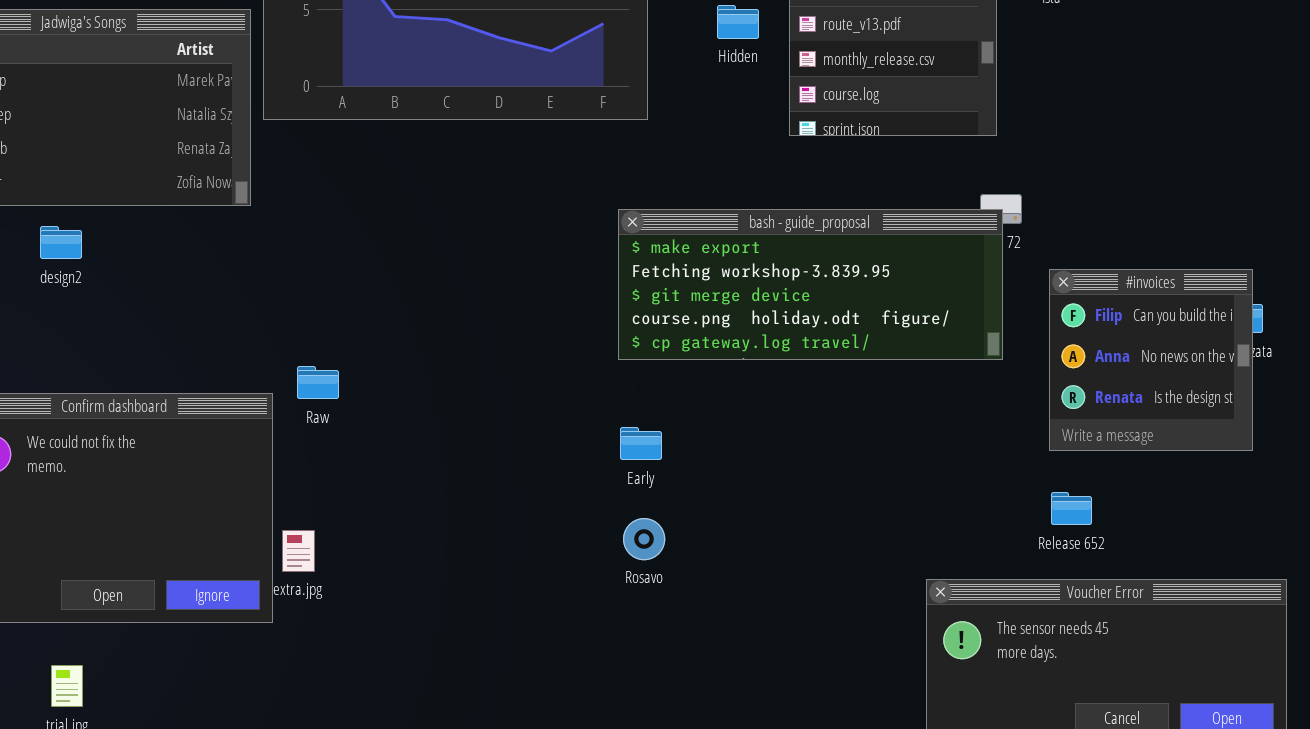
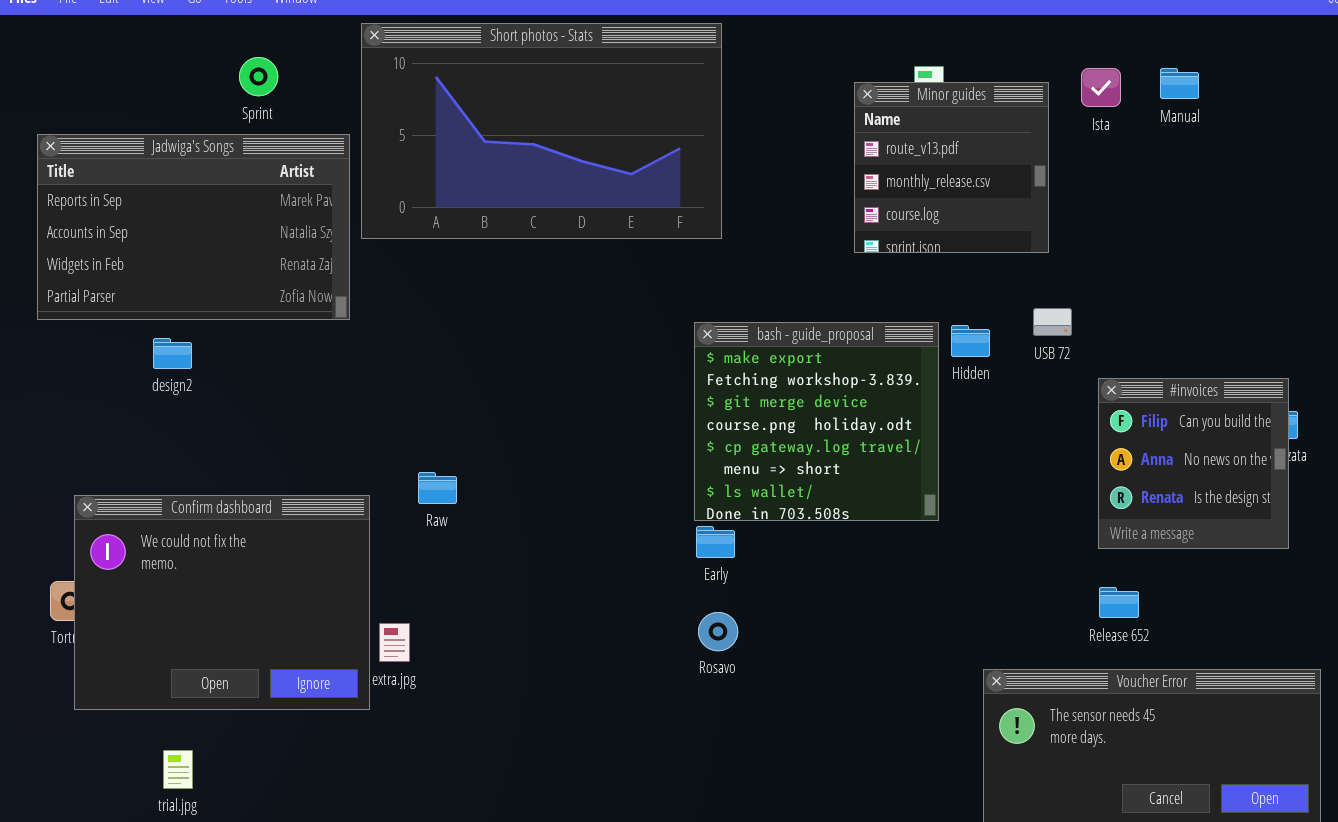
Hidden: [717,5,759,39] -> [951,325,990,357], moved
bash - guide_proposal: [618,209,1003,360] -> [694,322,939,521], resized
Raw: [297,366,339,399] -> [418,472,457,504], moved

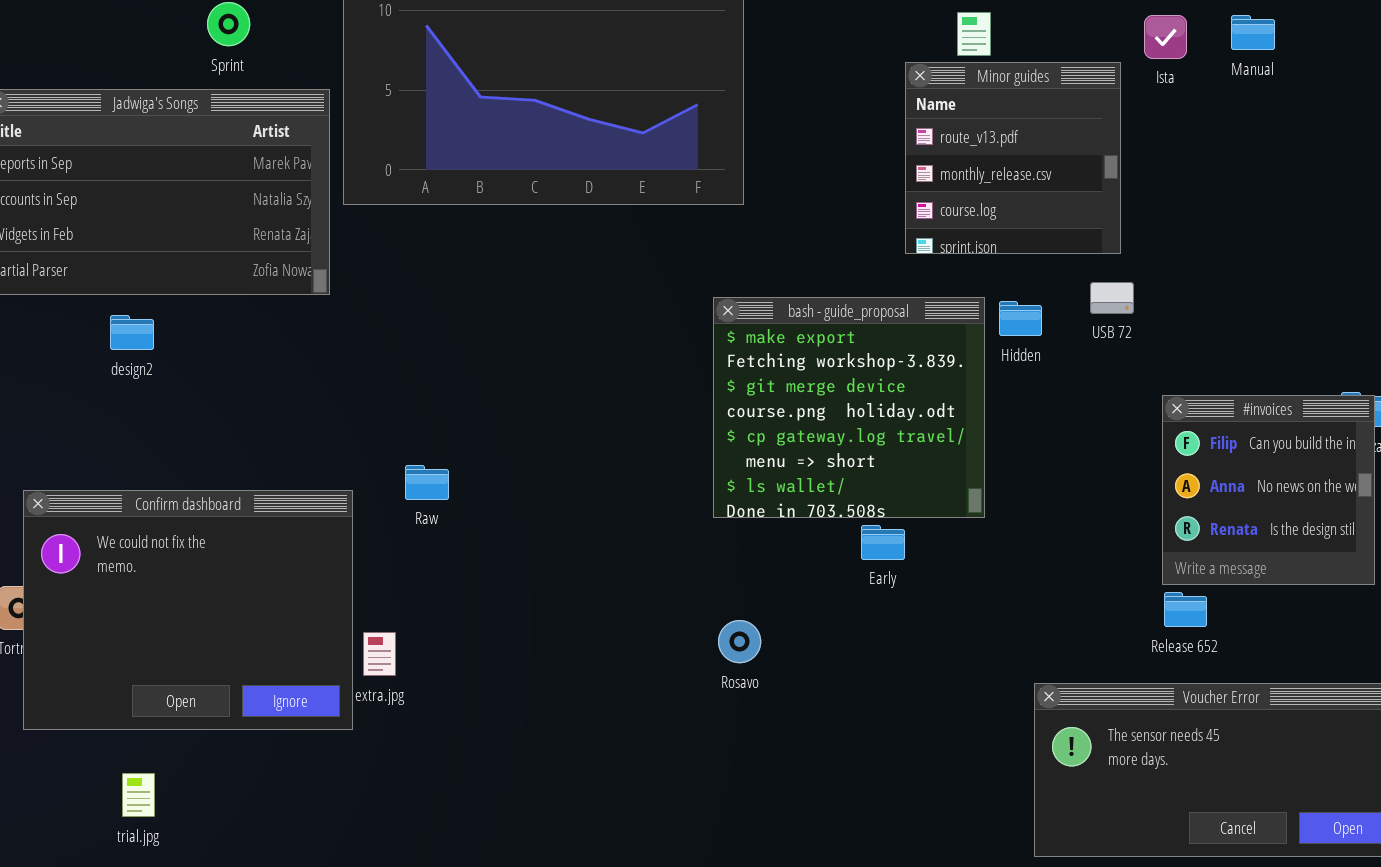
Minor guides: [854,82,1049,253] -> [905,62,1121,254], moved
#invoices: [1098,378,1289,549] -> [1162,395,1375,585], moved
Early: [696,526,735,558] -> [861,525,905,560], moved

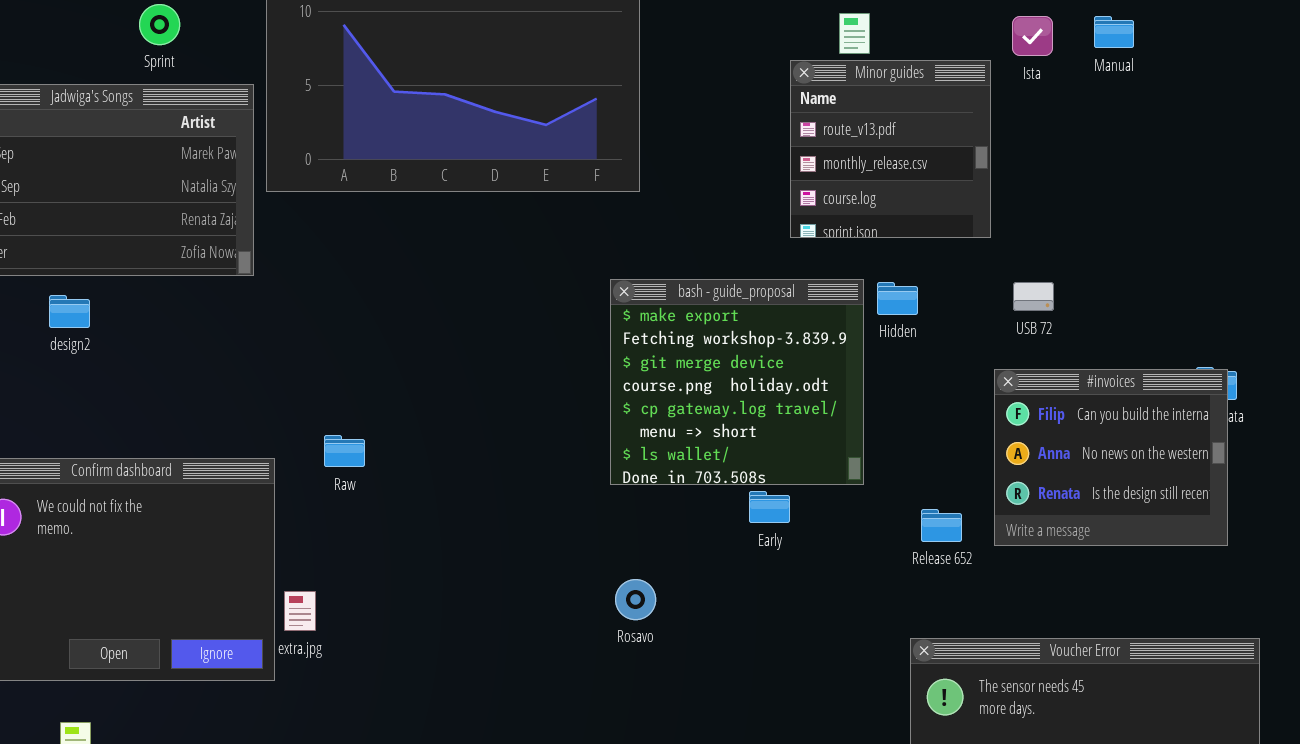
USB 72: [1090,282,1134,314] -> [1013,282,1054,311], moved
#invoices: [1162,395,1375,585] -> [994,369,1228,546], resized
Release 652: [1164,592,1207,627] -> [921,509,962,542], moved

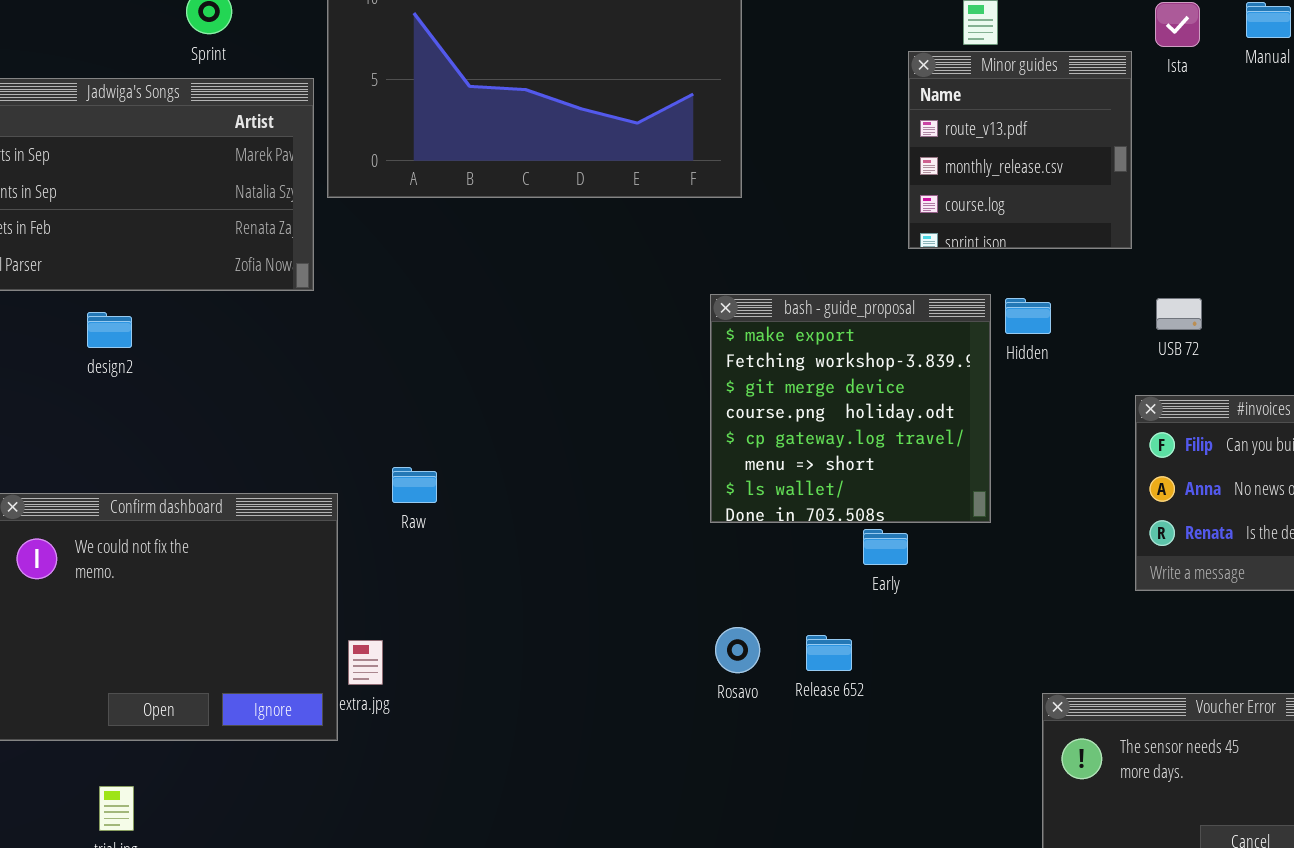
Release 652: [921,509,962,542] -> [806,635,852,671], moved

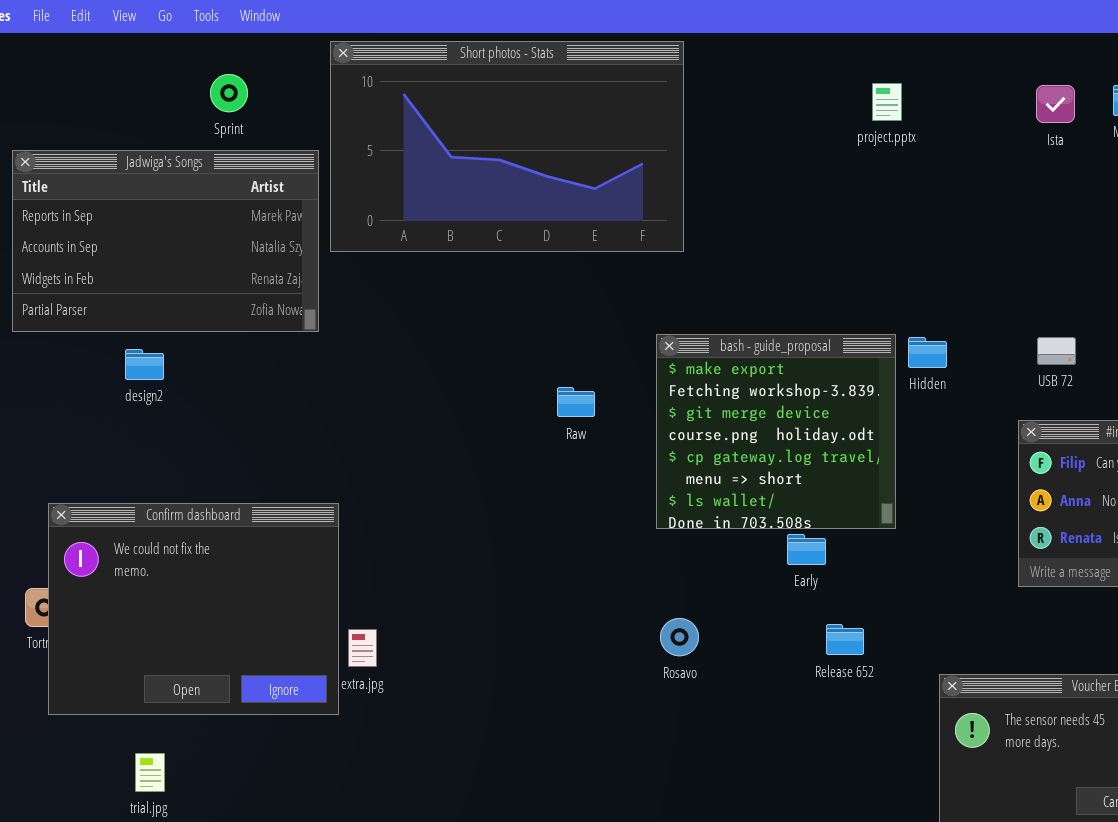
Minor guides: [908,51,1132,249] -> none, closed
Raw: [392,467,437,503] -> [557,387,595,417], moved
Release 652: [806,635,852,671] -> [826,624,864,655], moved

